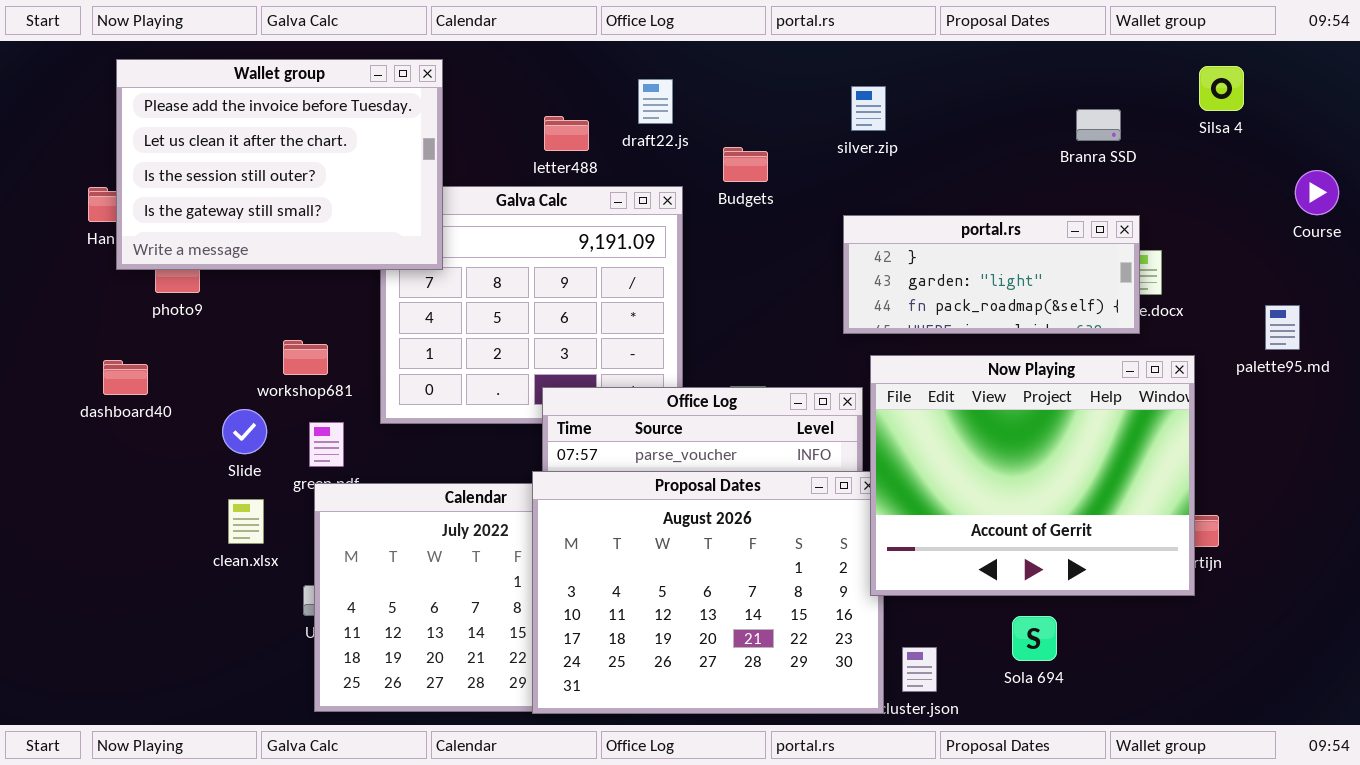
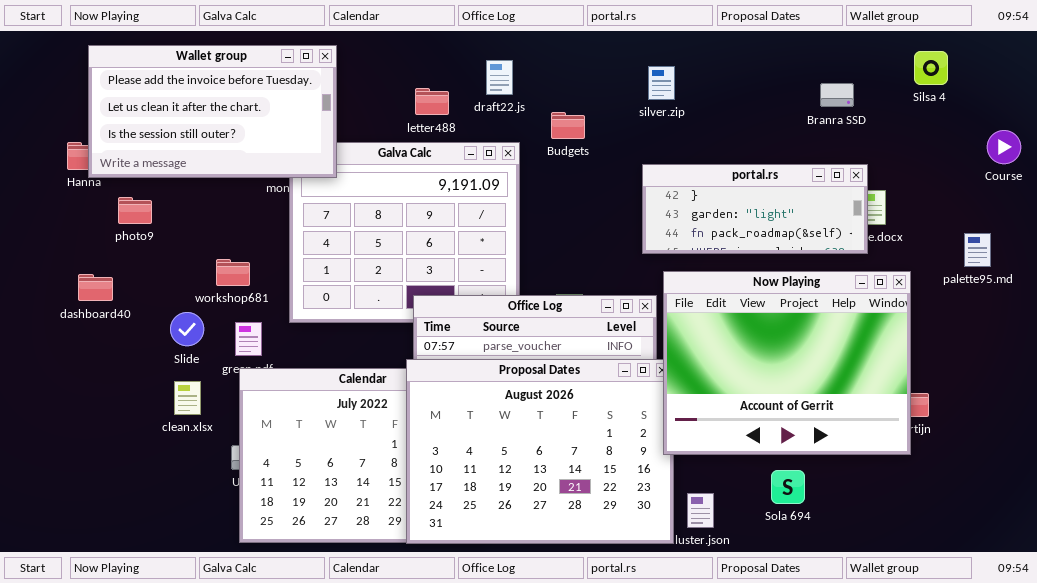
Wallet group: [116,59,443,270] -> [88,45,337,178], resized

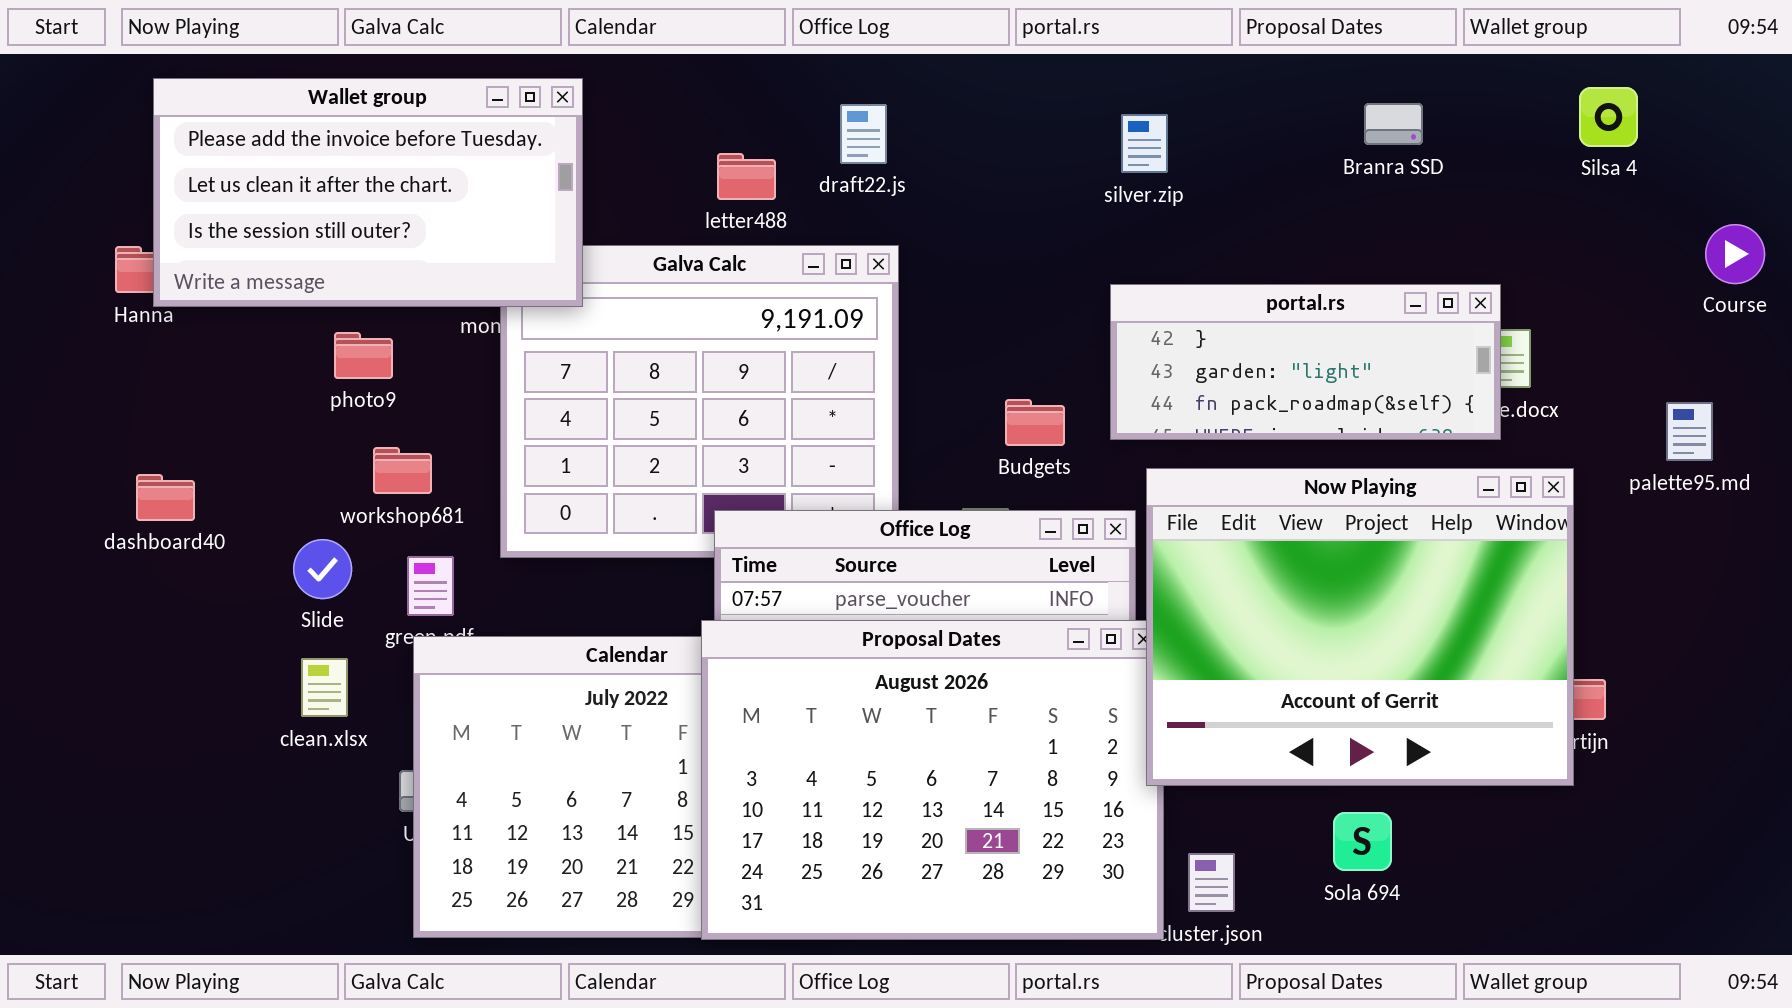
Branra SSD: [820,83,854,107] -> [1364,103,1423,145], moved
Budgets: [551,112,585,139] -> [1005,399,1065,446], moved
photo9: [118,197,152,224] -> [334,332,393,379], moved

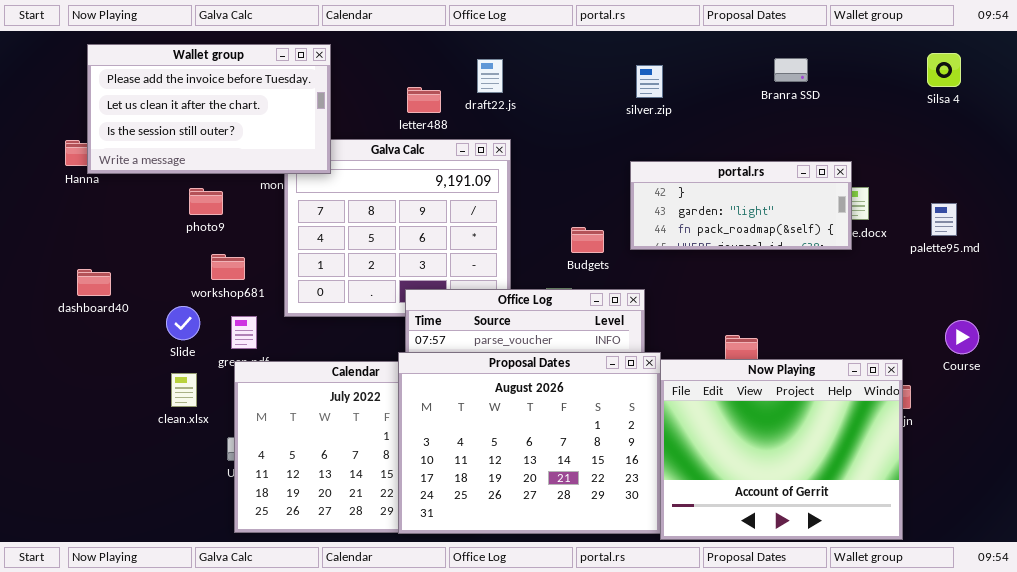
Silsa 4: [1579,87,1638,147] -> [927,53,961,87], moved
Course: [1705,224,1765,284] -> [945,320,979,354], moved
palette95.md: [1666,402,1713,461] -> [931,203,957,236], moved
Now Playing: [1146,468,1574,786] -> [660,359,903,540], moved

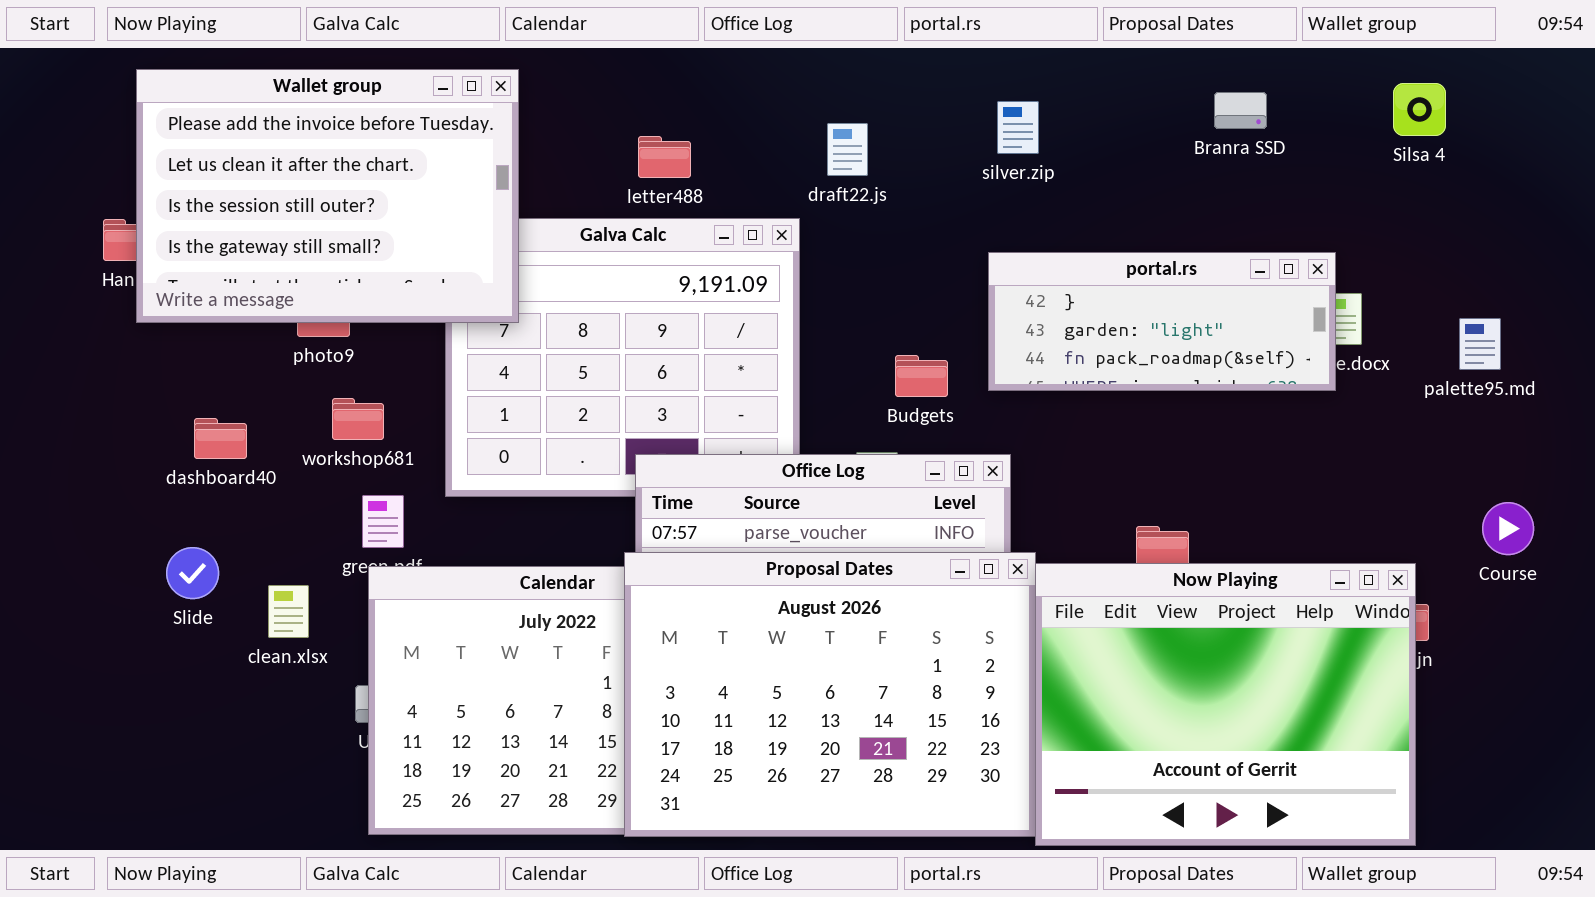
Wallet group: [87,44,331,174] -> [136,69,519,323], resized
Silsa 4: [927,53,961,87] -> [1393,83,1446,136], moved
draft22.js: [477,59,503,93] -> [827,123,868,176], moved
dashboard40: [77,269,111,296] -> [194,418,247,459], moved
Slide: [166,306,200,340] -> [166,547,219,599], moved

